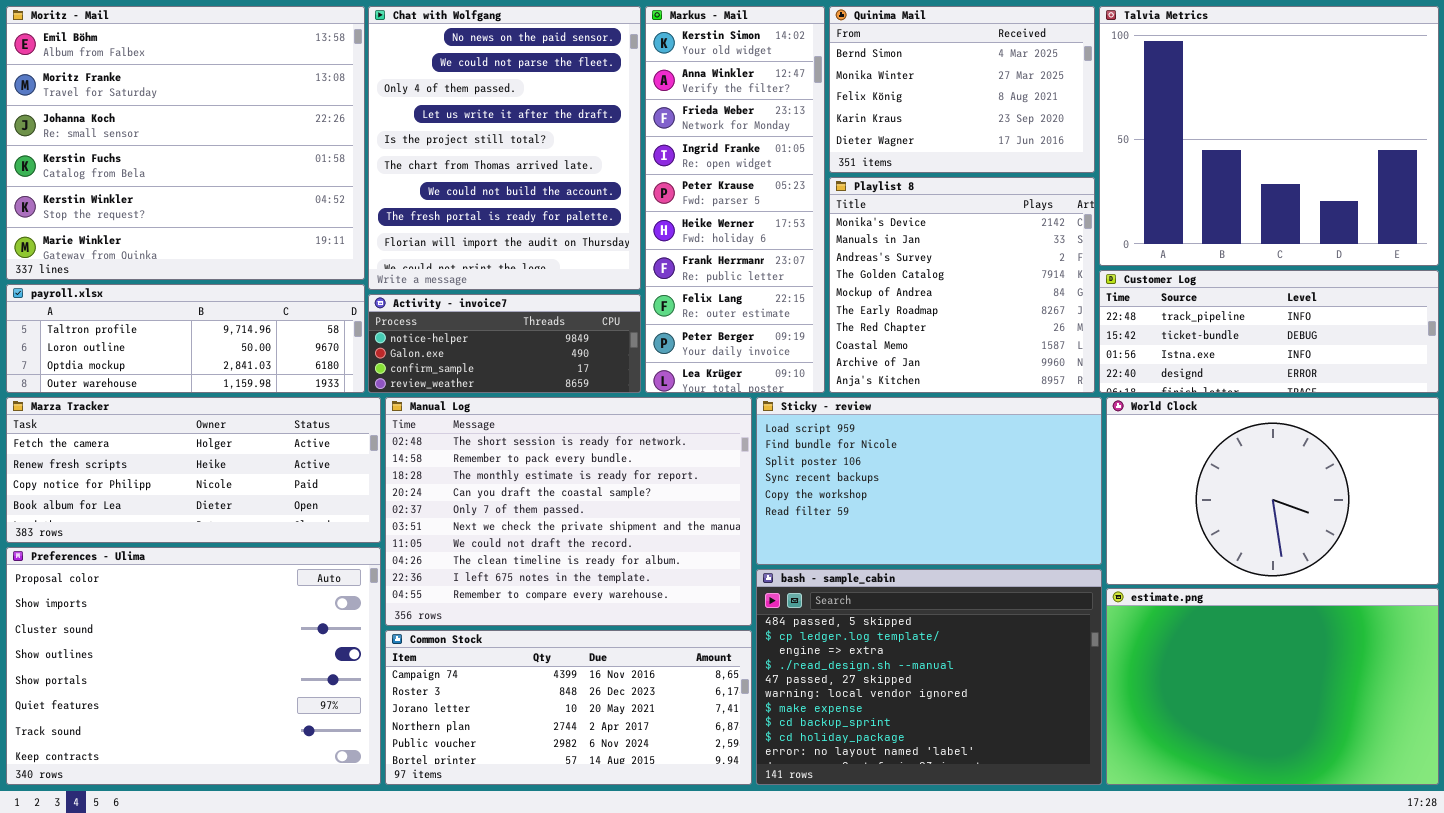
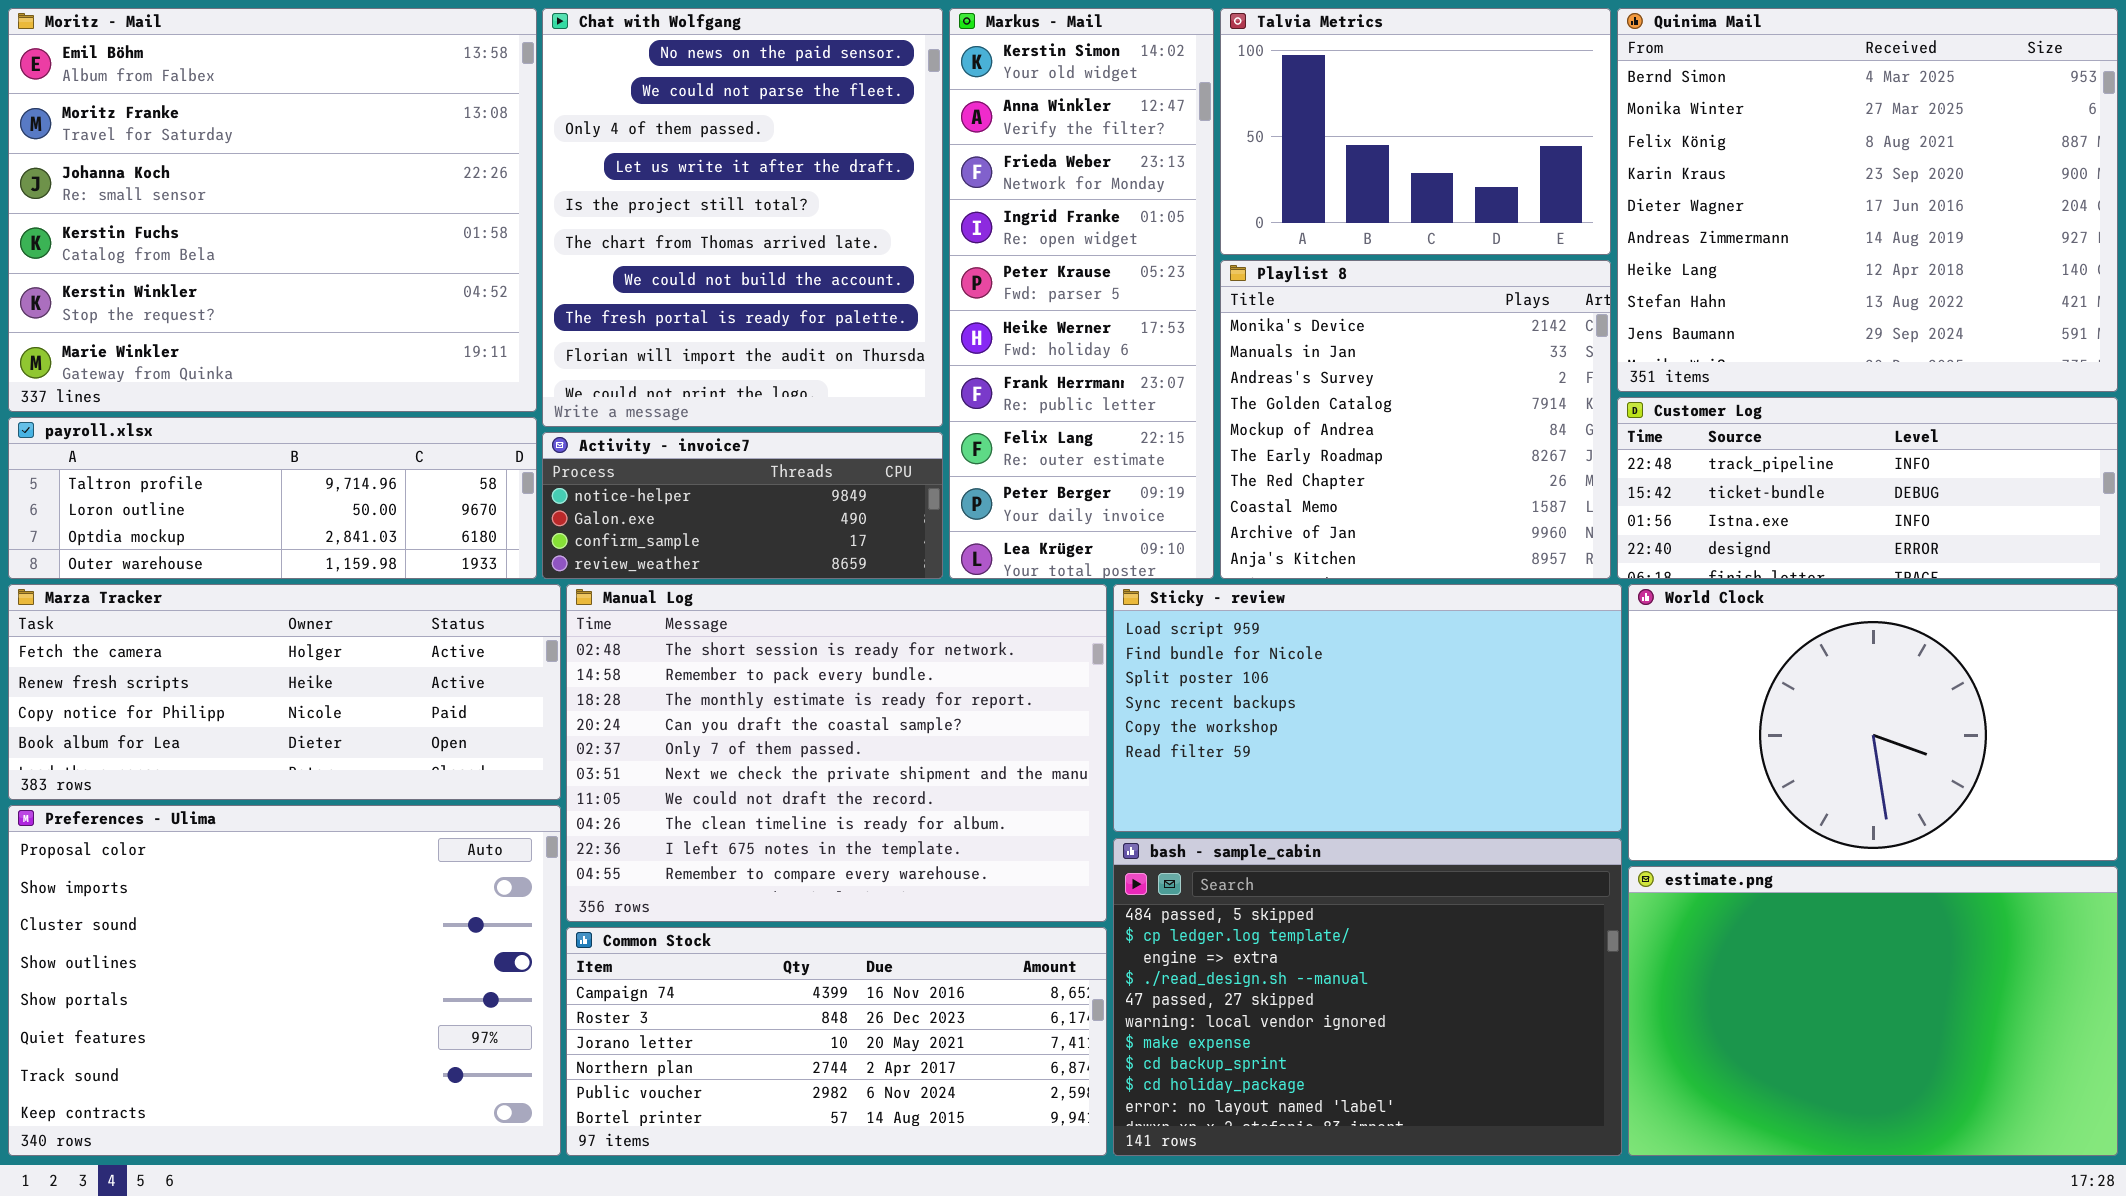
Quinima Mail: [829,6,1095,173] -> [1617,8,2118,392], moved, resized
Talvia Metrics: [1099,6,1439,266] -> [1220,8,1611,255], moved, resized

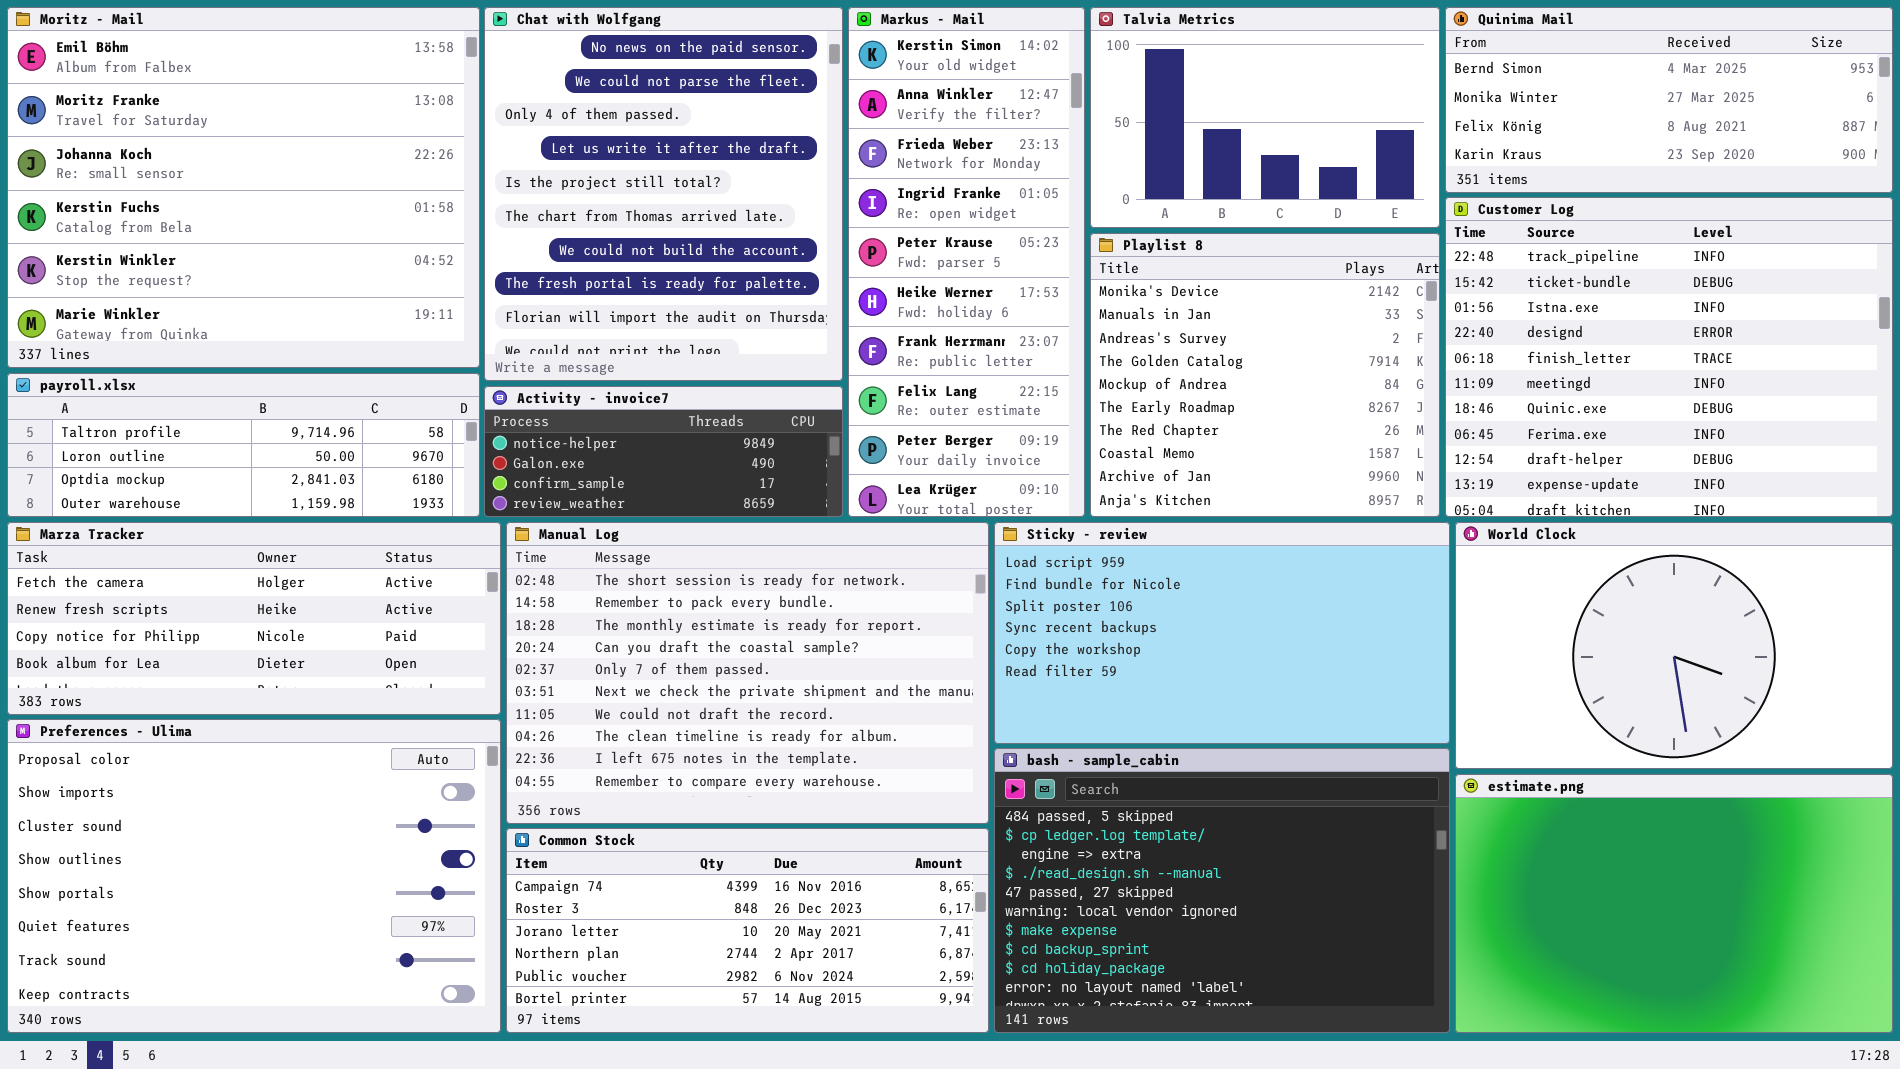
Quinima Mail: [1617,8,2118,392] -> [1445,7,1893,193], resized
Customer Log: [1617,397,2118,579] -> [1445,197,1893,517], resized

